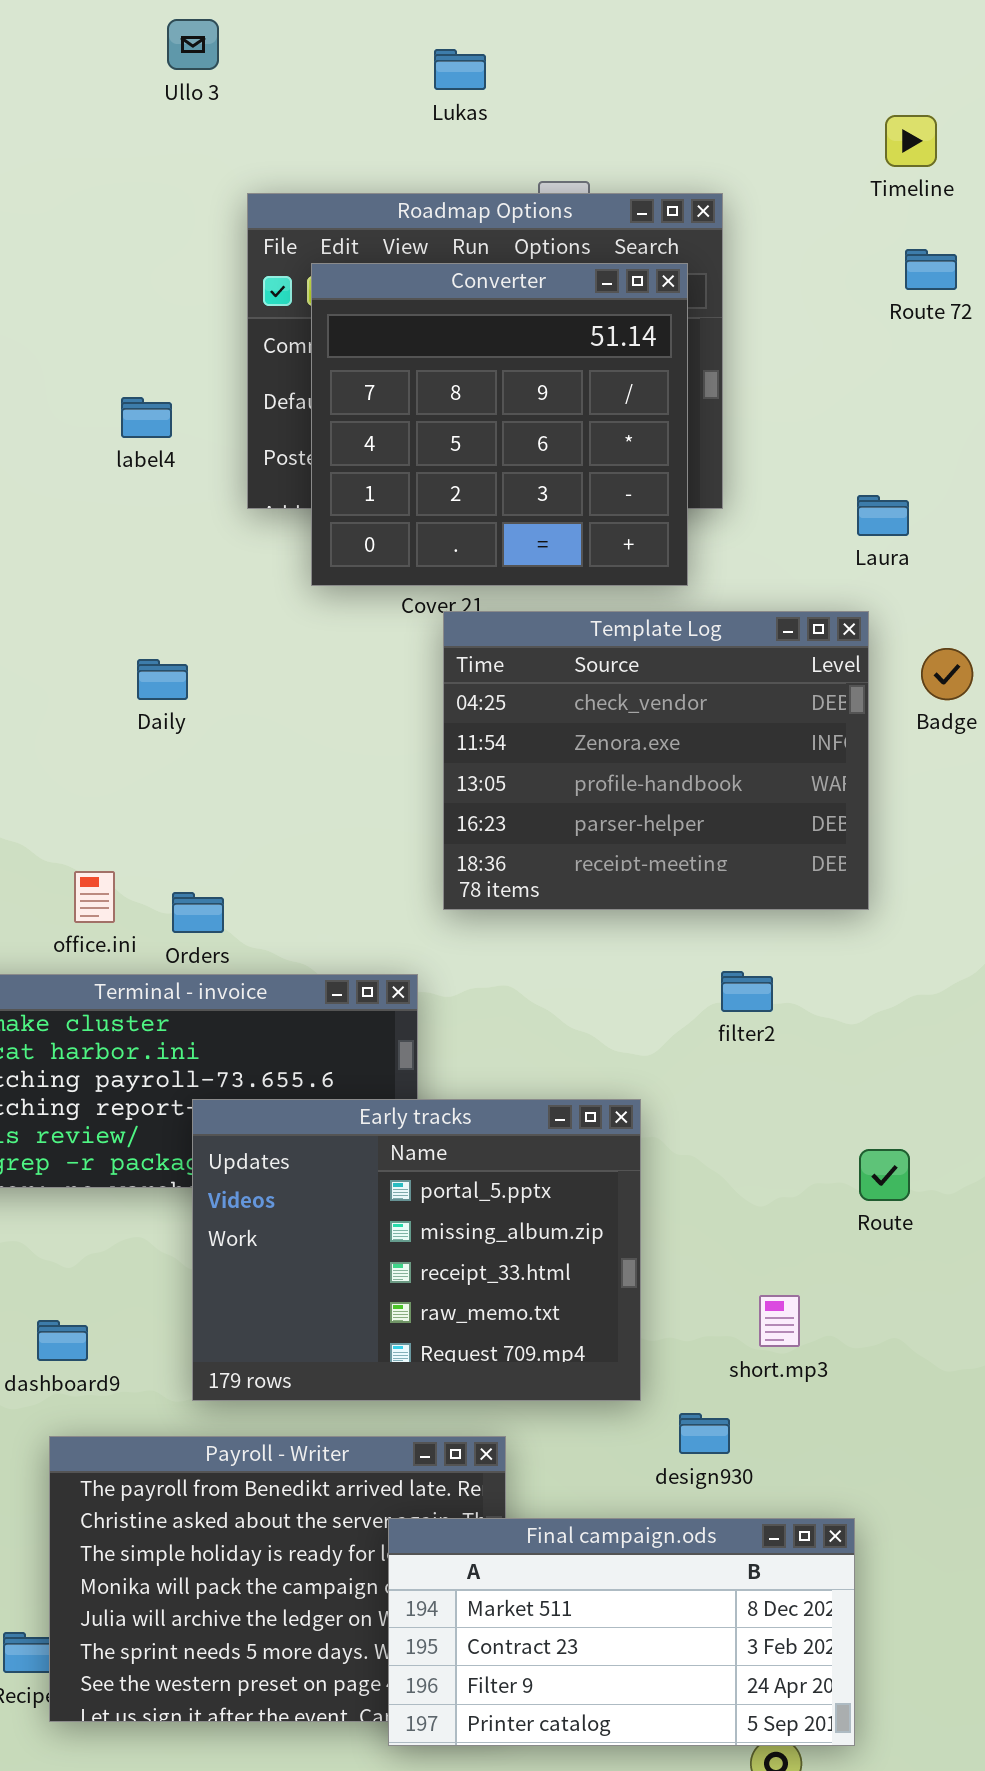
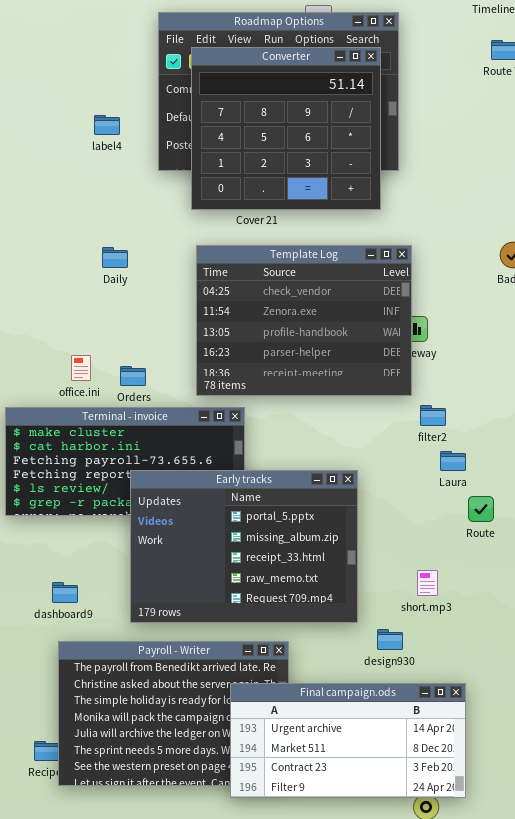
Laura: [857,495,909,536] -> [440,451,466,471], moved
Template Log: [443,611,869,910] -> [196,245,412,396], moved
filter2: [721,971,773,1012] -> [420,405,446,426], moved
Final campaign.ods: [388,1518,855,1746] -> [230,683,466,798], scrolled up 1 row

